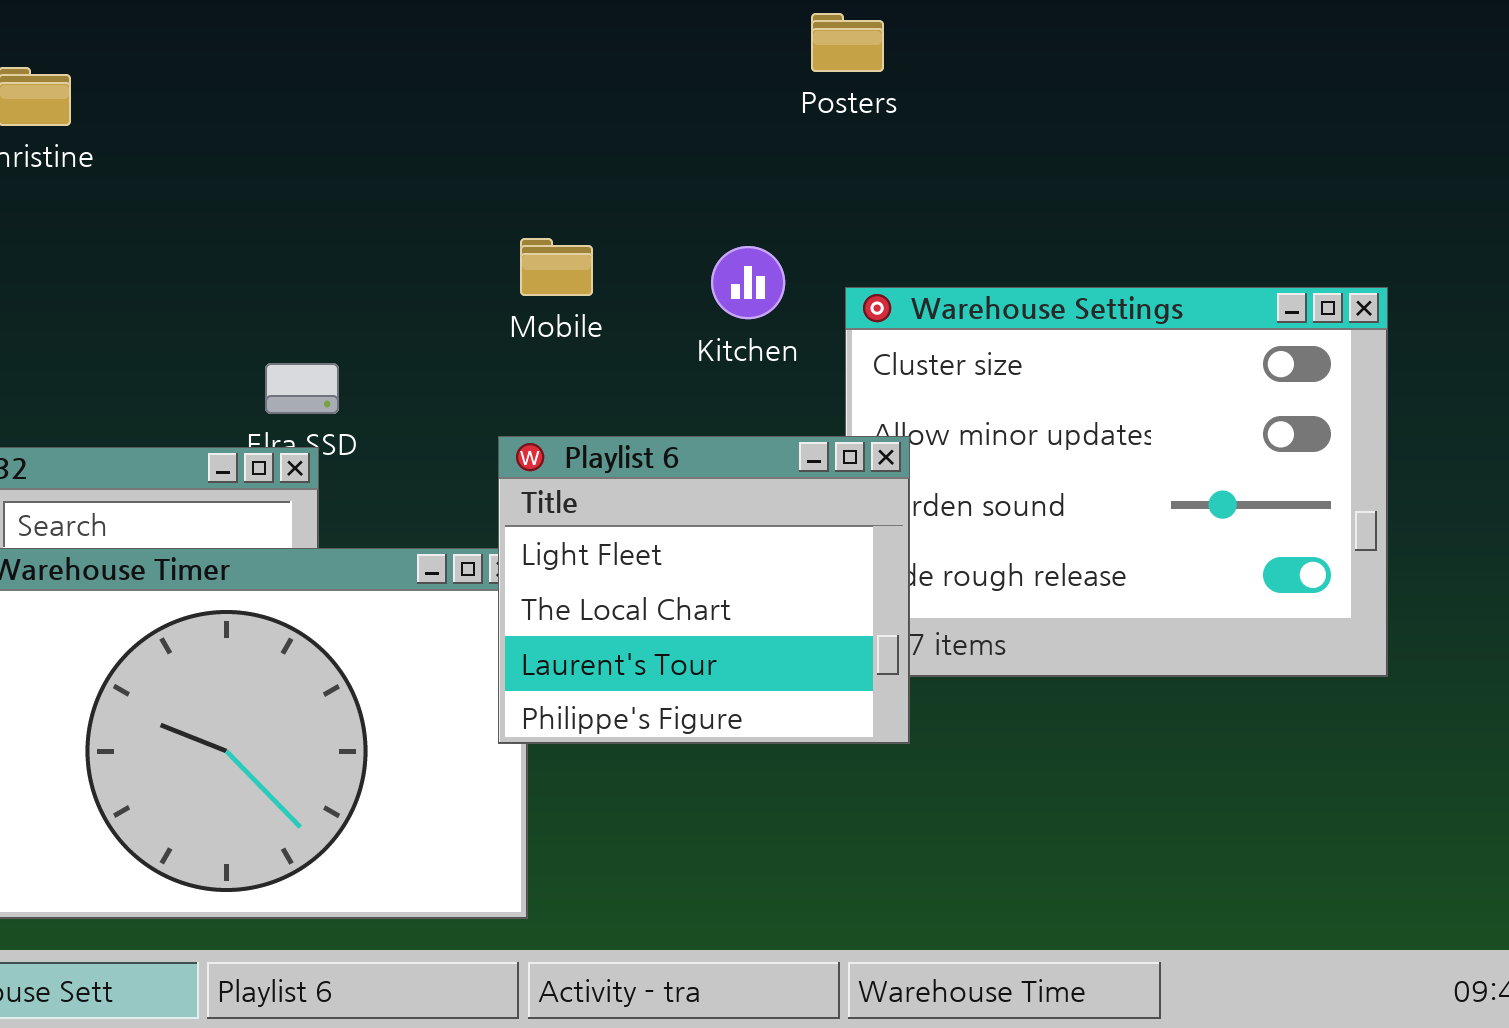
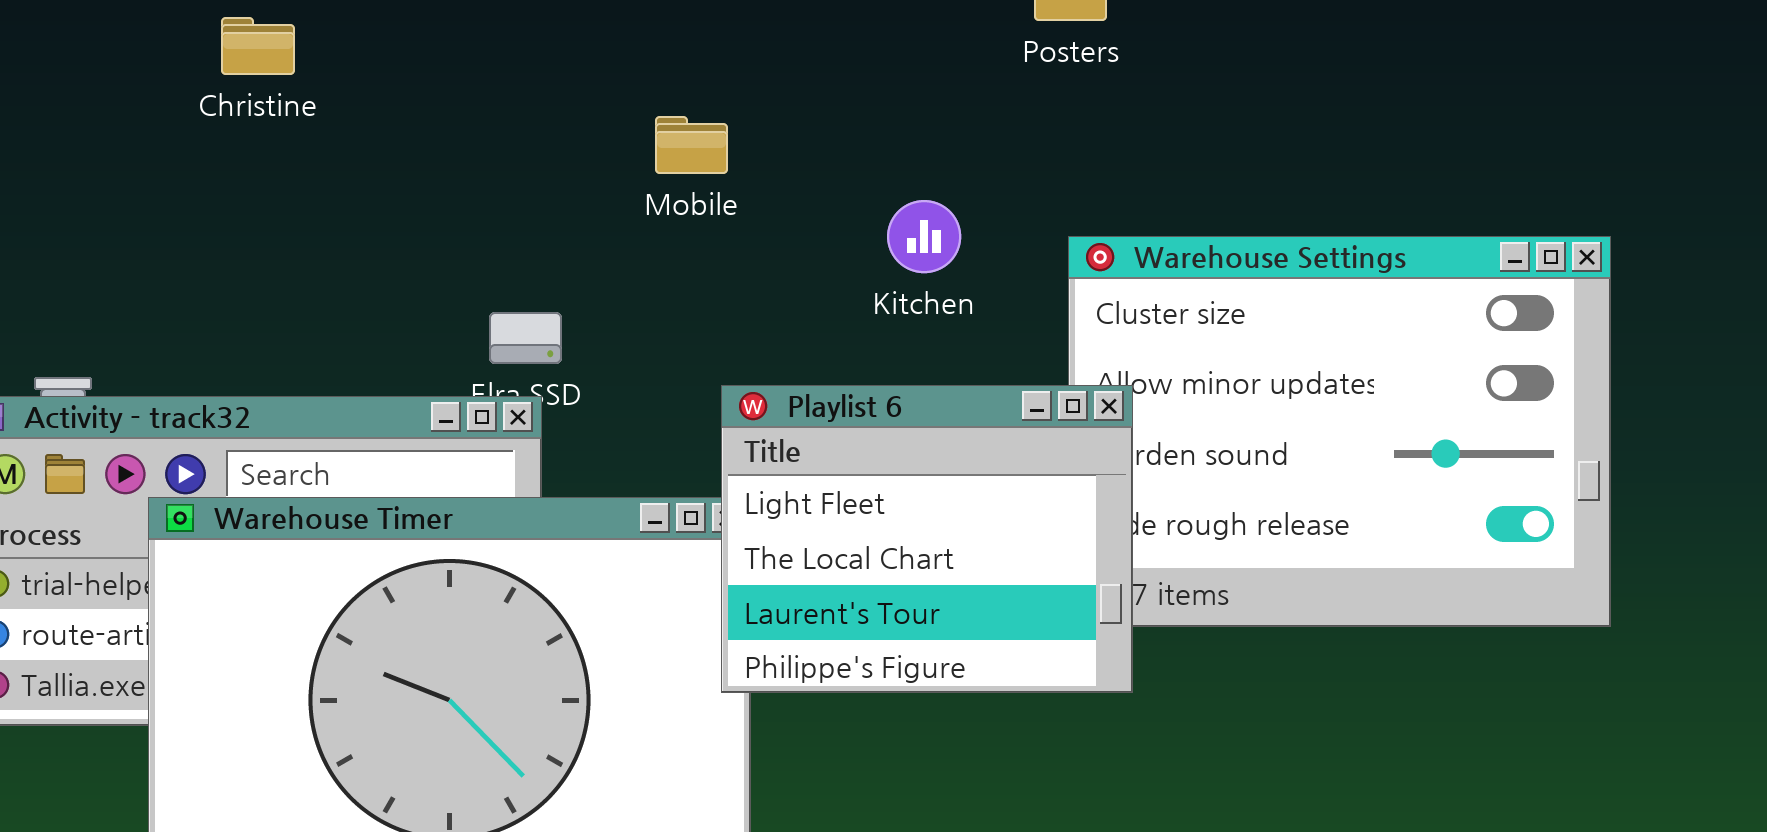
Mobile: [520,238,593,296] -> [655,116,728,174], moved
Kitchen: [711,246,785,319] -> [887,200,961,273], moved

